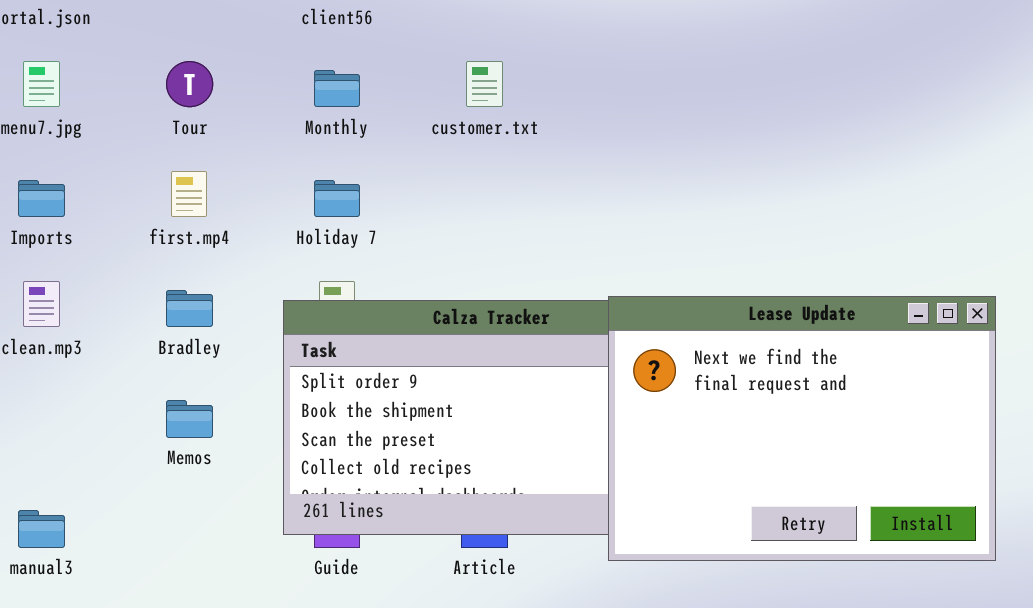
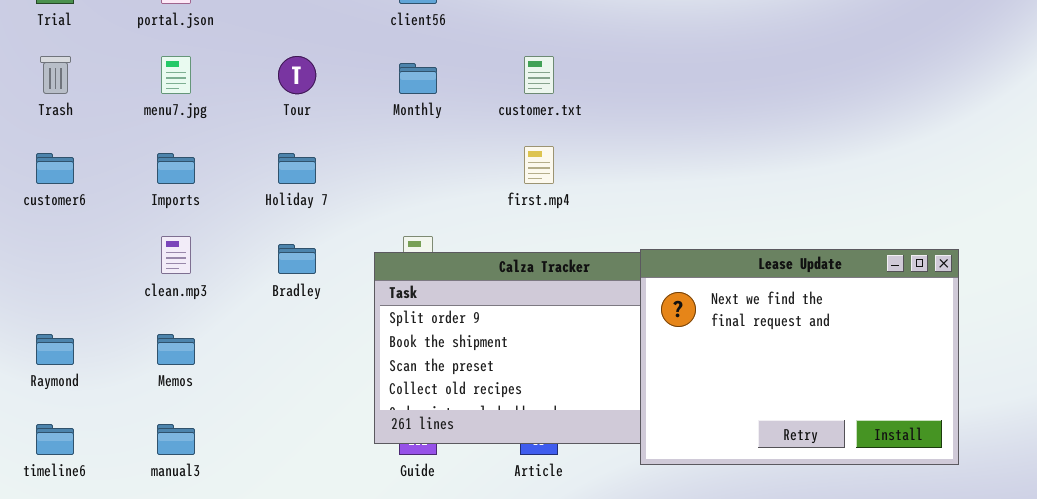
first.mp4: [171,171,207,217] -> [524,146,554,184], moved
Holiday 7: [314,180,360,217] -> [278,153,316,184], moved
Memos: [166,400,213,438] -> [157,334,195,365], moved

